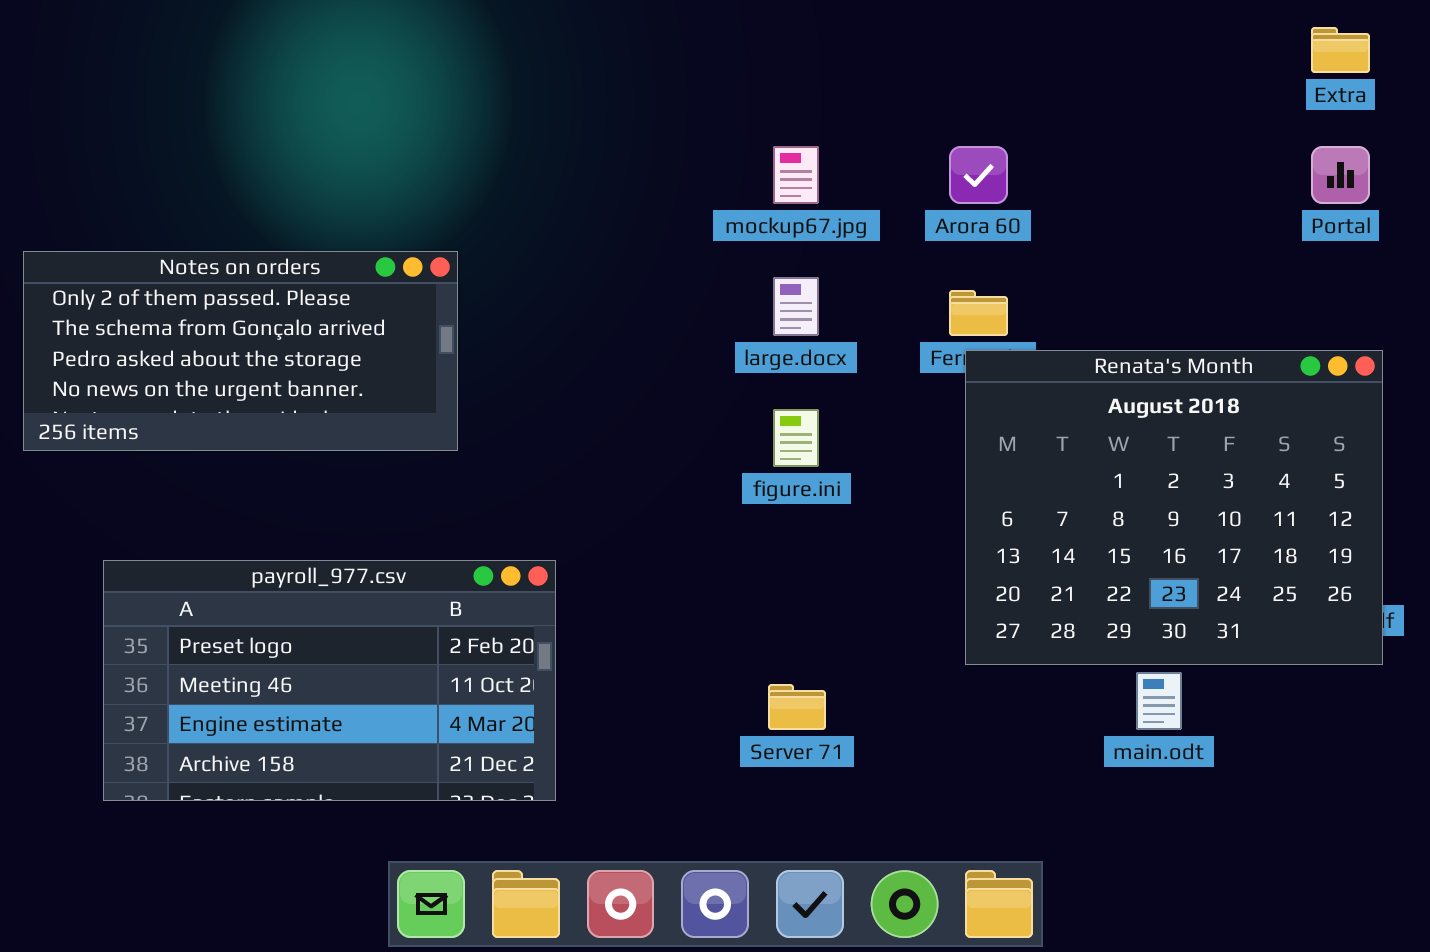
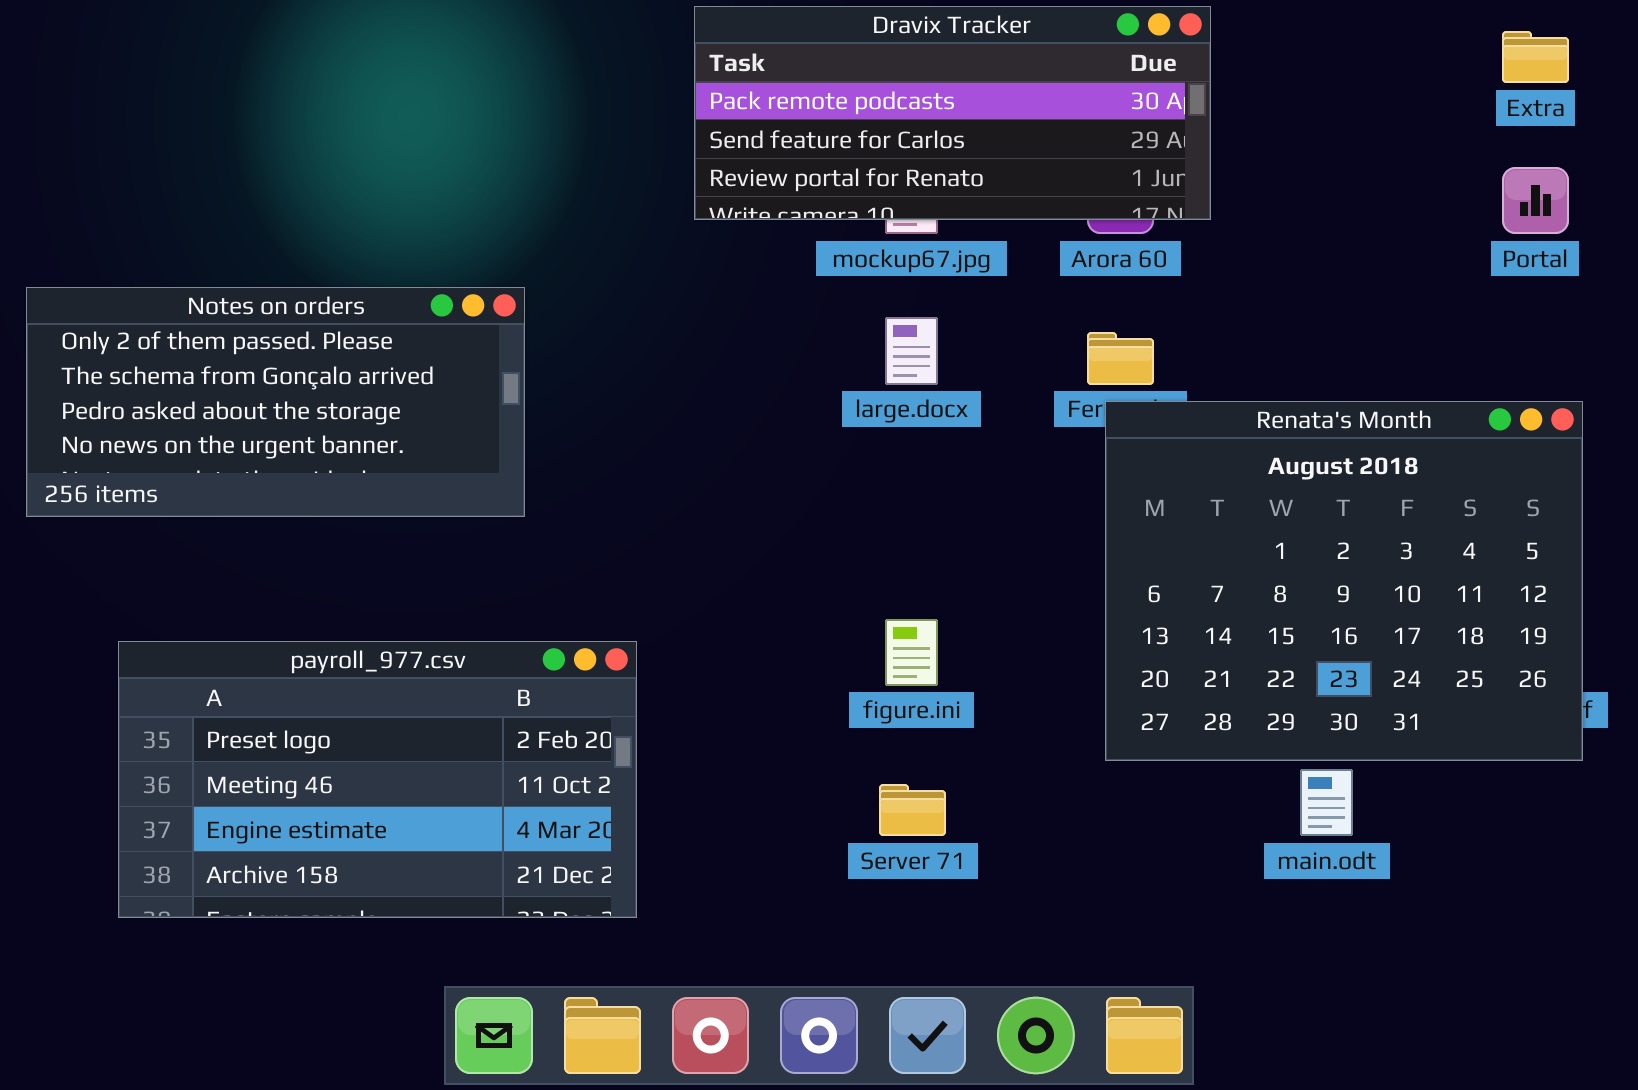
Dravix Tracker: none -> [694,6,1211,220], opened
figure.ini: [773,409,819,467] -> [885,619,938,686], moved

